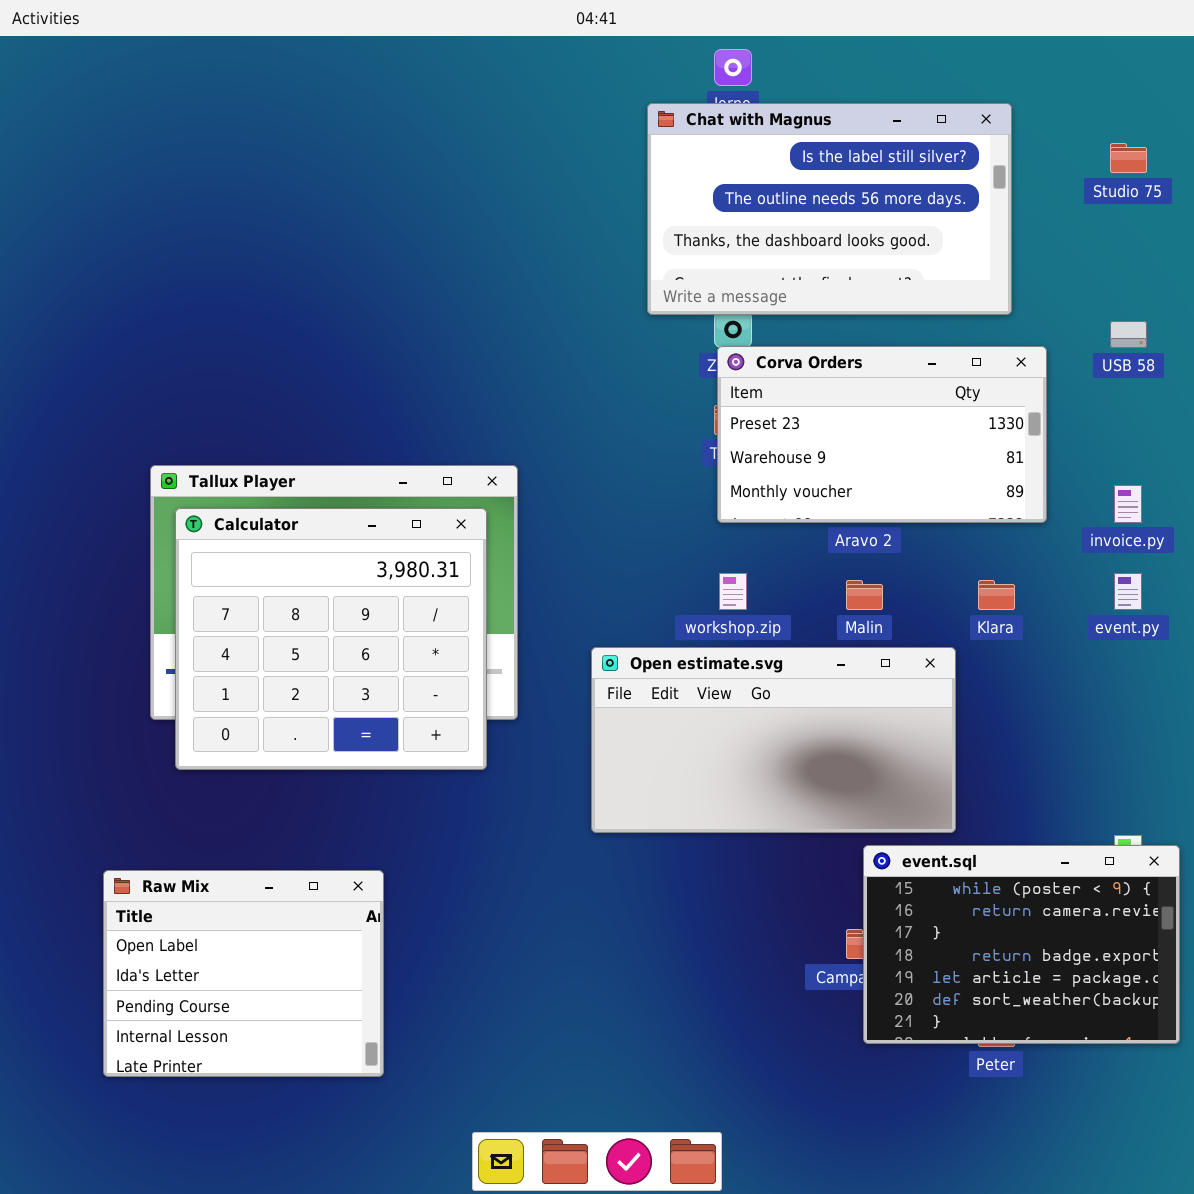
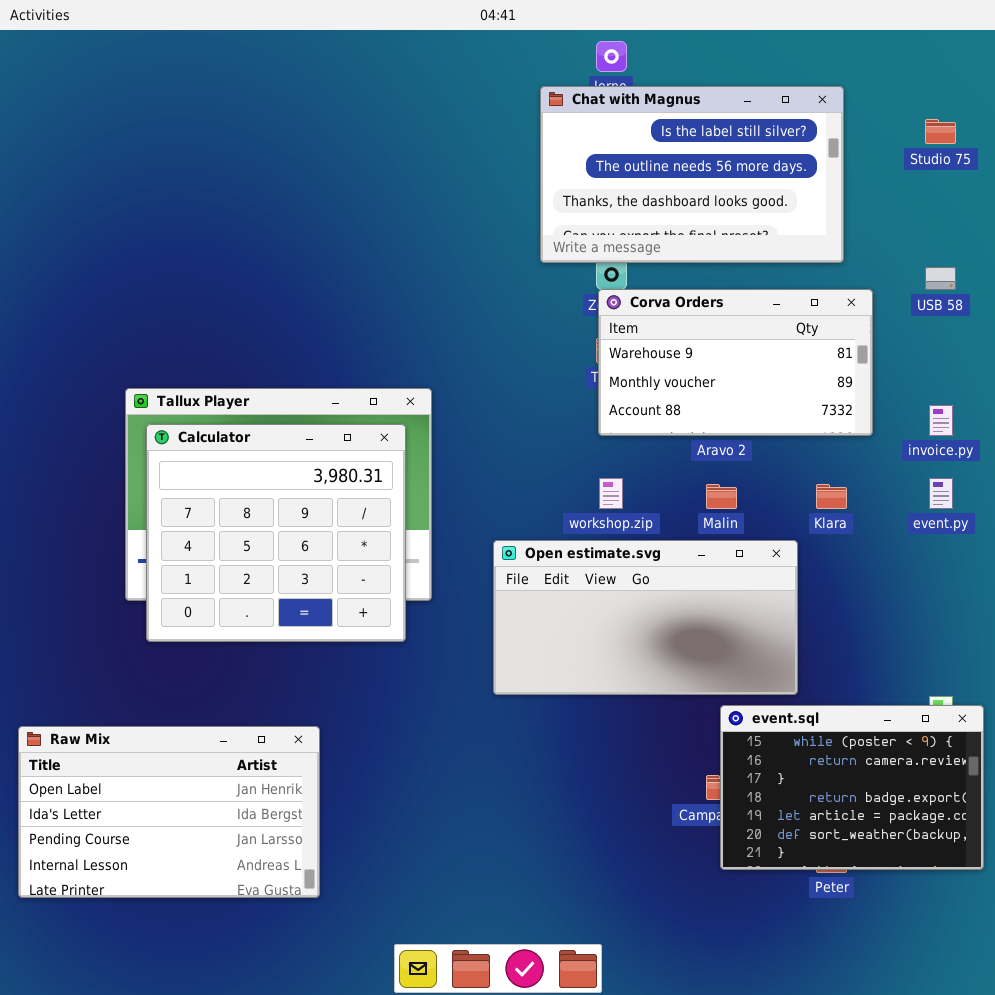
Corva Orders: [717,346,1047,523] -> [598,289,873,436], scrolled down 1 row
Raw Mix: [103,870,384,1077] -> [18,726,320,898], resized

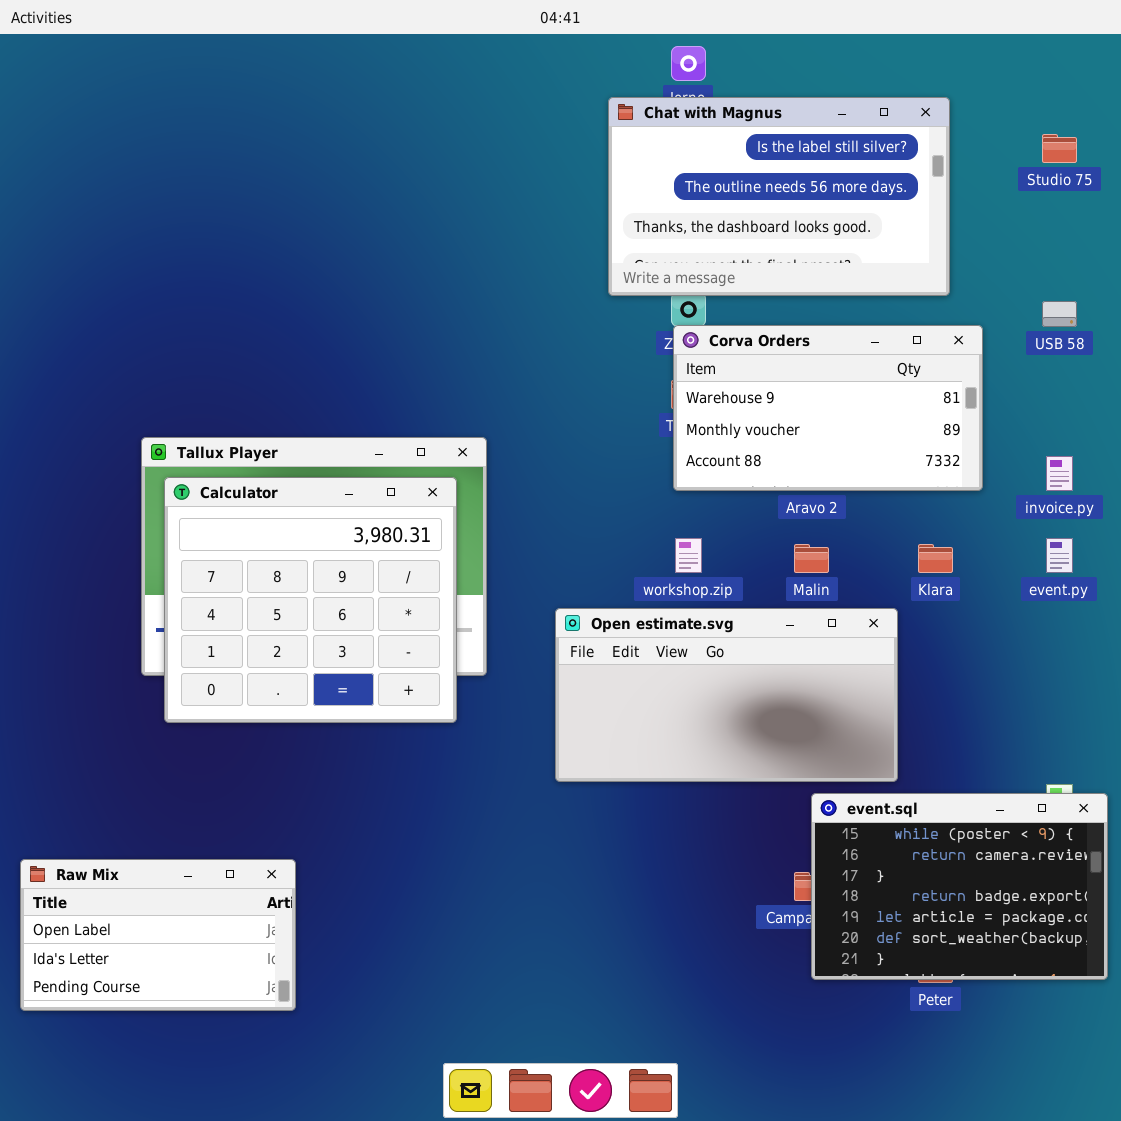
Raw Mix: [18,726,320,898] -> [20,859,296,1011], resized

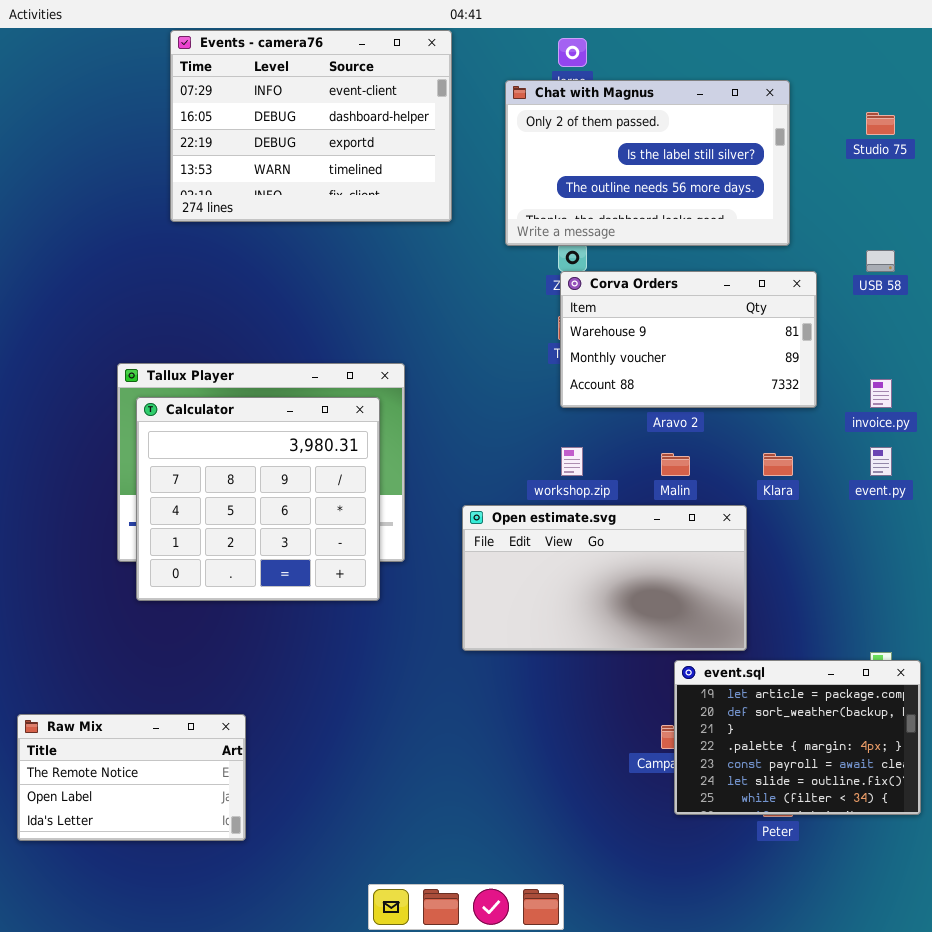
Events - camera76: none -> [170,30,452,222], opened
Chat with Magnus: [608,97,950,296] -> [505,80,790,246], scrolled up 1 row
event.sql: [811,793,1108,980] -> [674,660,921,815], scrolled down 4 rows
Raw Mix: [20,859,296,1011] -> [17,714,246,841], scrolled up 1 row

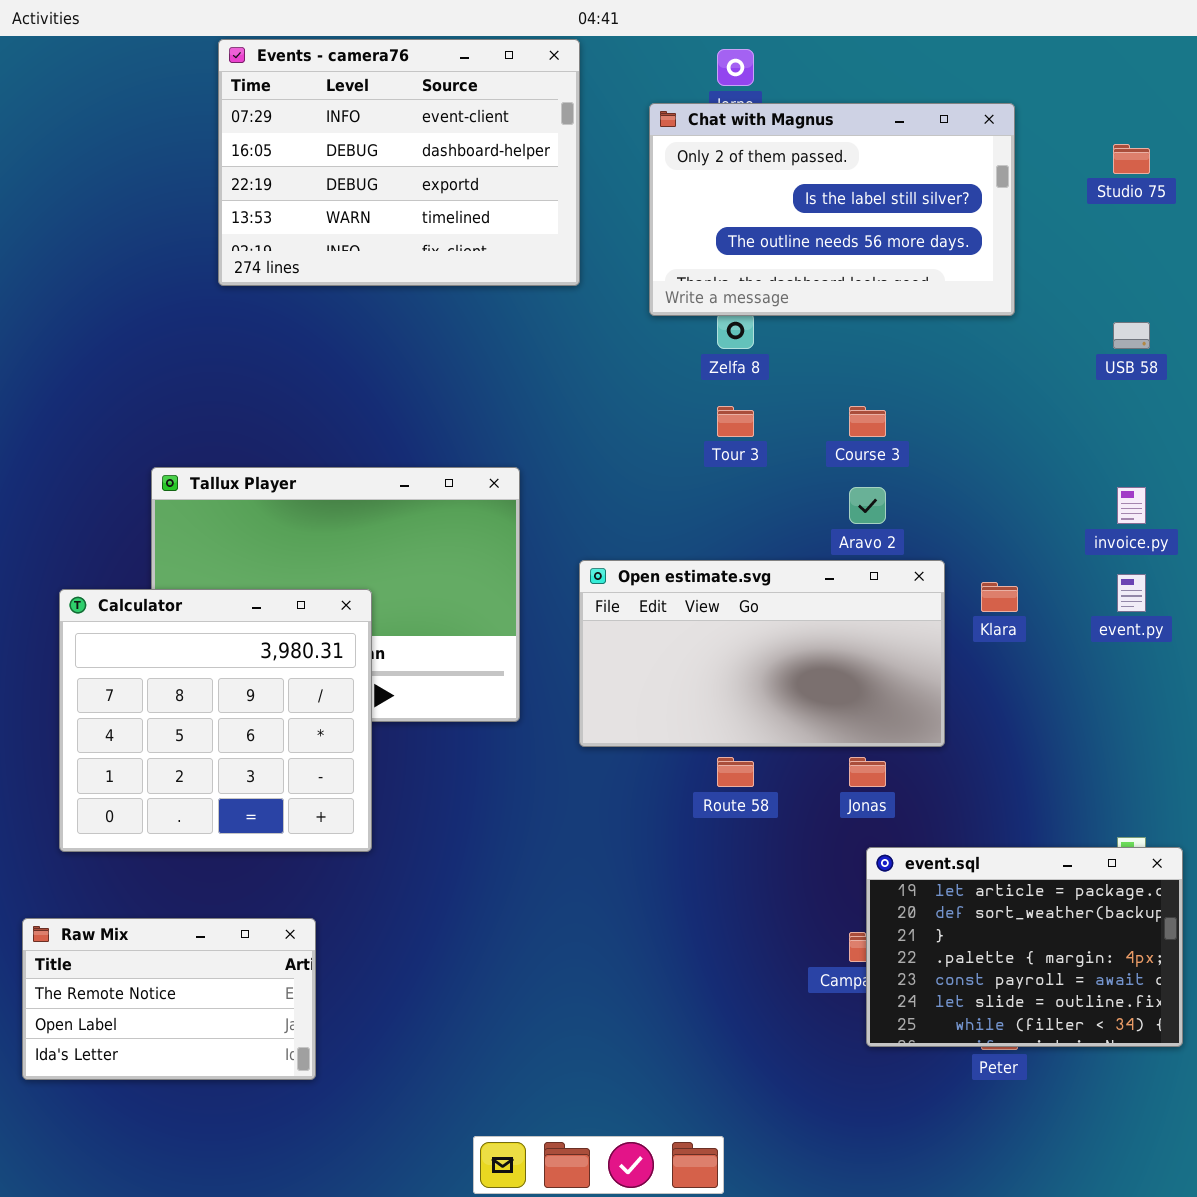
Corva Orders: [560,271,817,408] -> none, closed
Calculator: [136,397,380,601] -> [59,589,372,852], moved
Open estimate.svg: [462,505,747,651] -> [579,560,945,747], moved

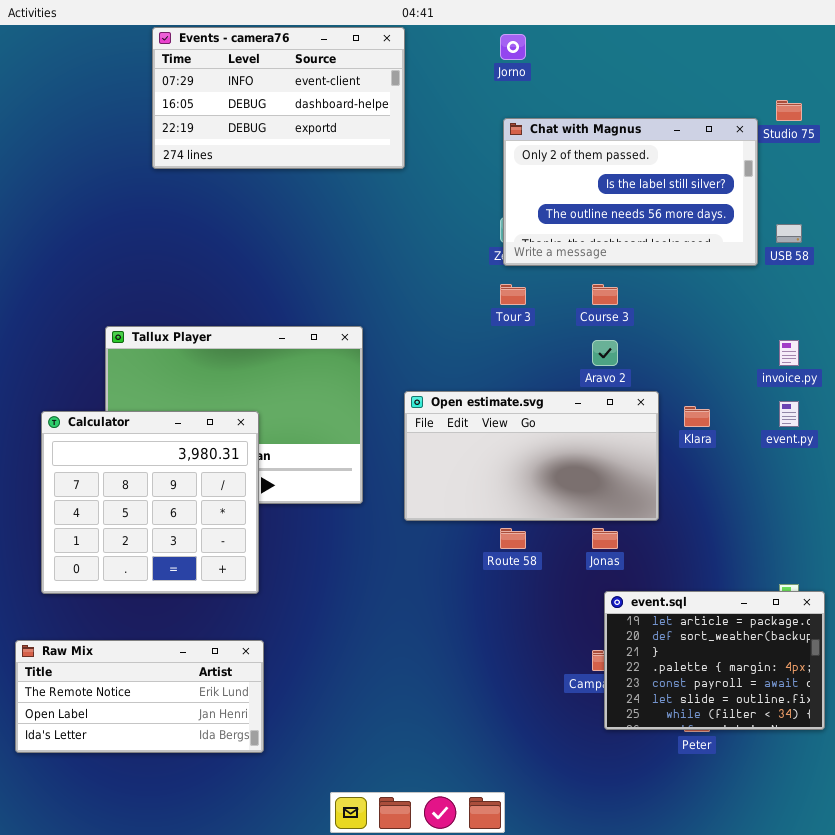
Events - camera76: [218,39,580,286] -> [152,27,405,169], resized
Chat with Magnus: [649,103,1015,316] -> [503,118,758,266], moved
Raw Mix: [22,918,316,1080] -> [15,640,264,753], resized

